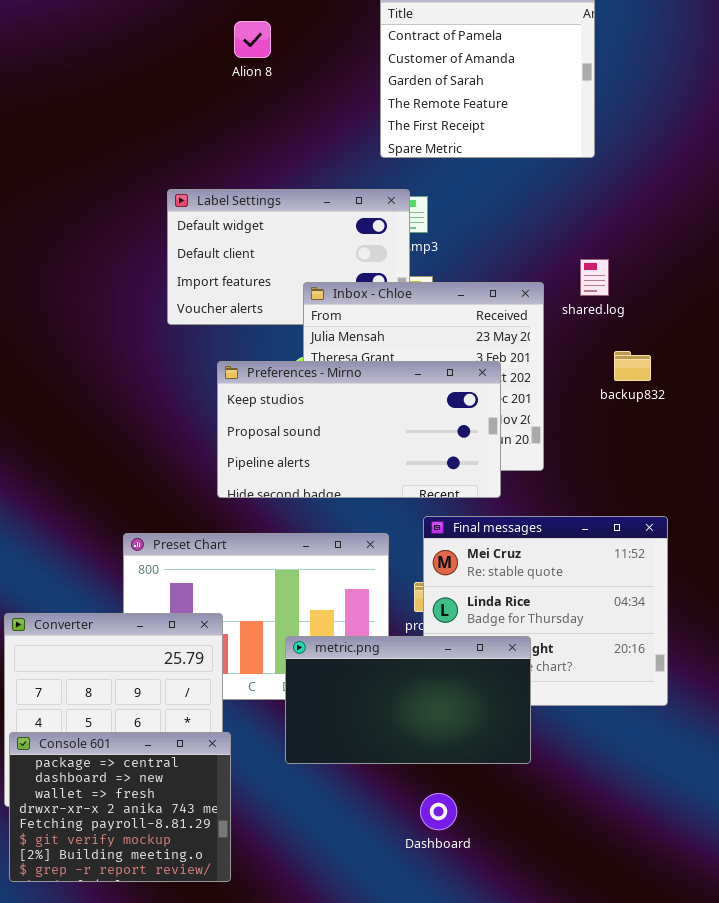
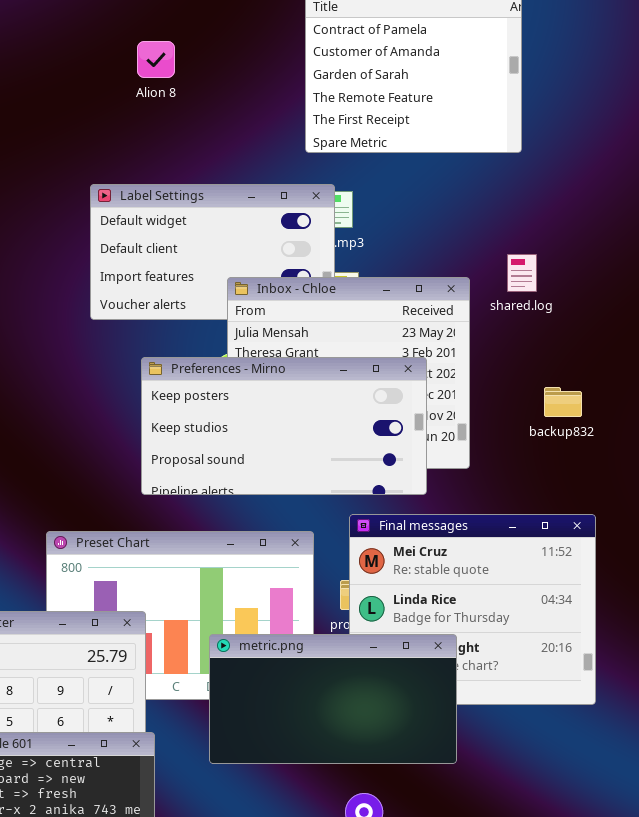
Alion 8: [234,21,271,58] -> [137,41,175,78], moved
backup832: [614,351,651,381] -> [544,387,582,417], moved
Preferences - Mirno: [217,361,501,498] -> [141,357,427,495], scrolled up 1 row

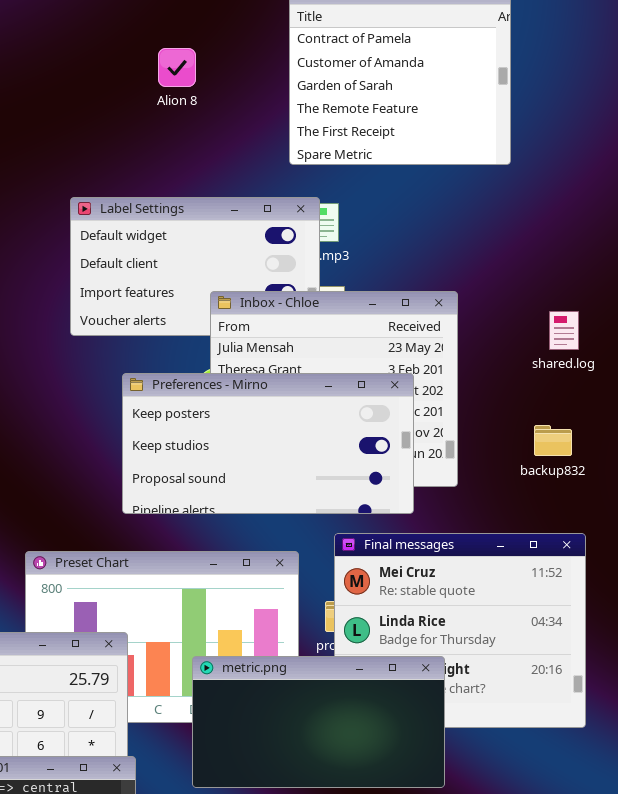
Alion 8: [137,41,175,78] -> [158,48,196,87], moved
shared.log: [507,254,537,292] -> [549,311,579,350], moved
backup832: [544,387,582,417] -> [534,425,572,456], moved

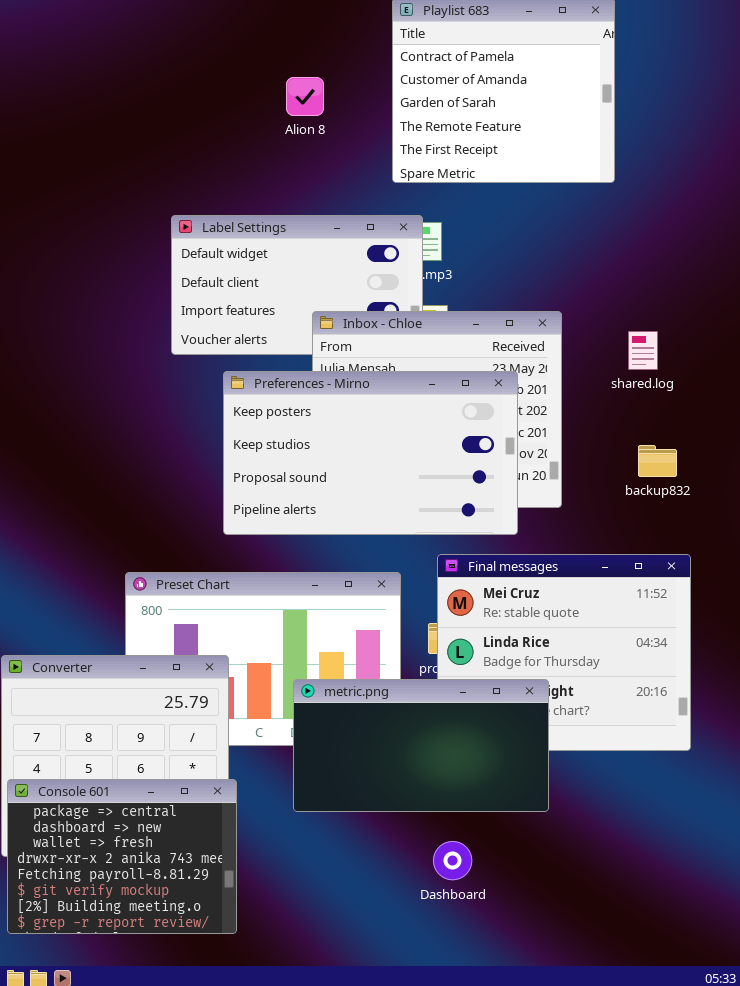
Alion 8: [158,48,196,87] -> [286,77,324,116], moved
shared.log: [549,311,579,350] -> [628,331,658,370], moved
Preferences - Mirno: [122,373,414,514] -> [223,371,518,535], resized

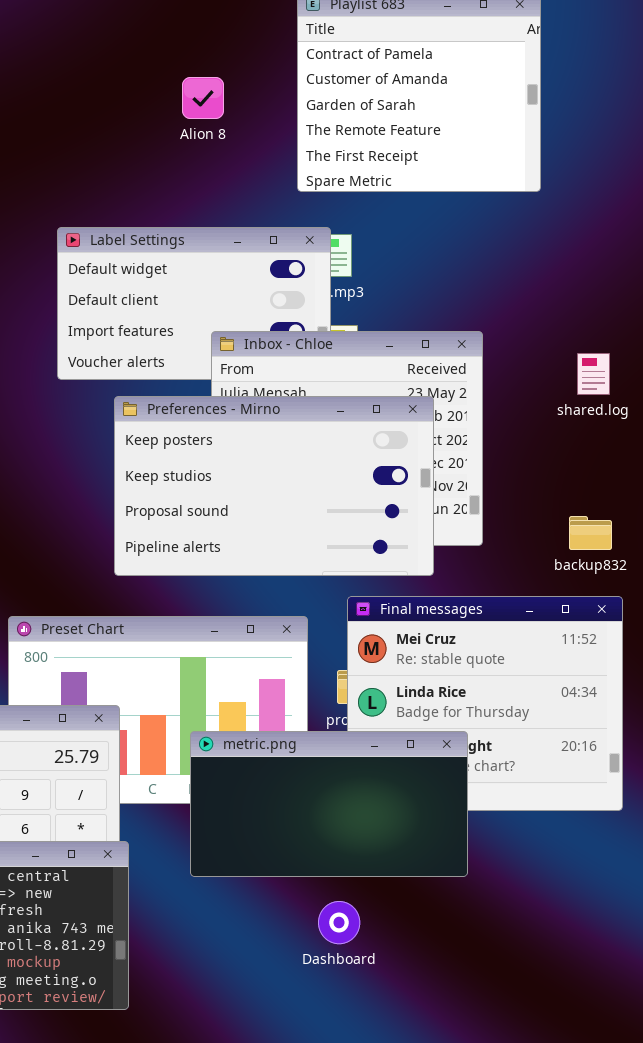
shared.log: [628,331,658,370] -> [577,353,610,395], moved
backup832: [638,445,677,477] -> [569,516,612,550], moved
Dashboard: [433,841,472,880] -> [318,901,360,944], moved

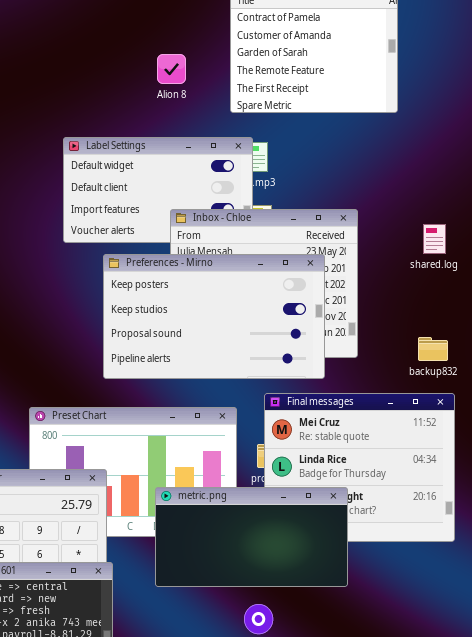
Alion 8: [182,77,224,119] -> [157,54,186,84], moved

